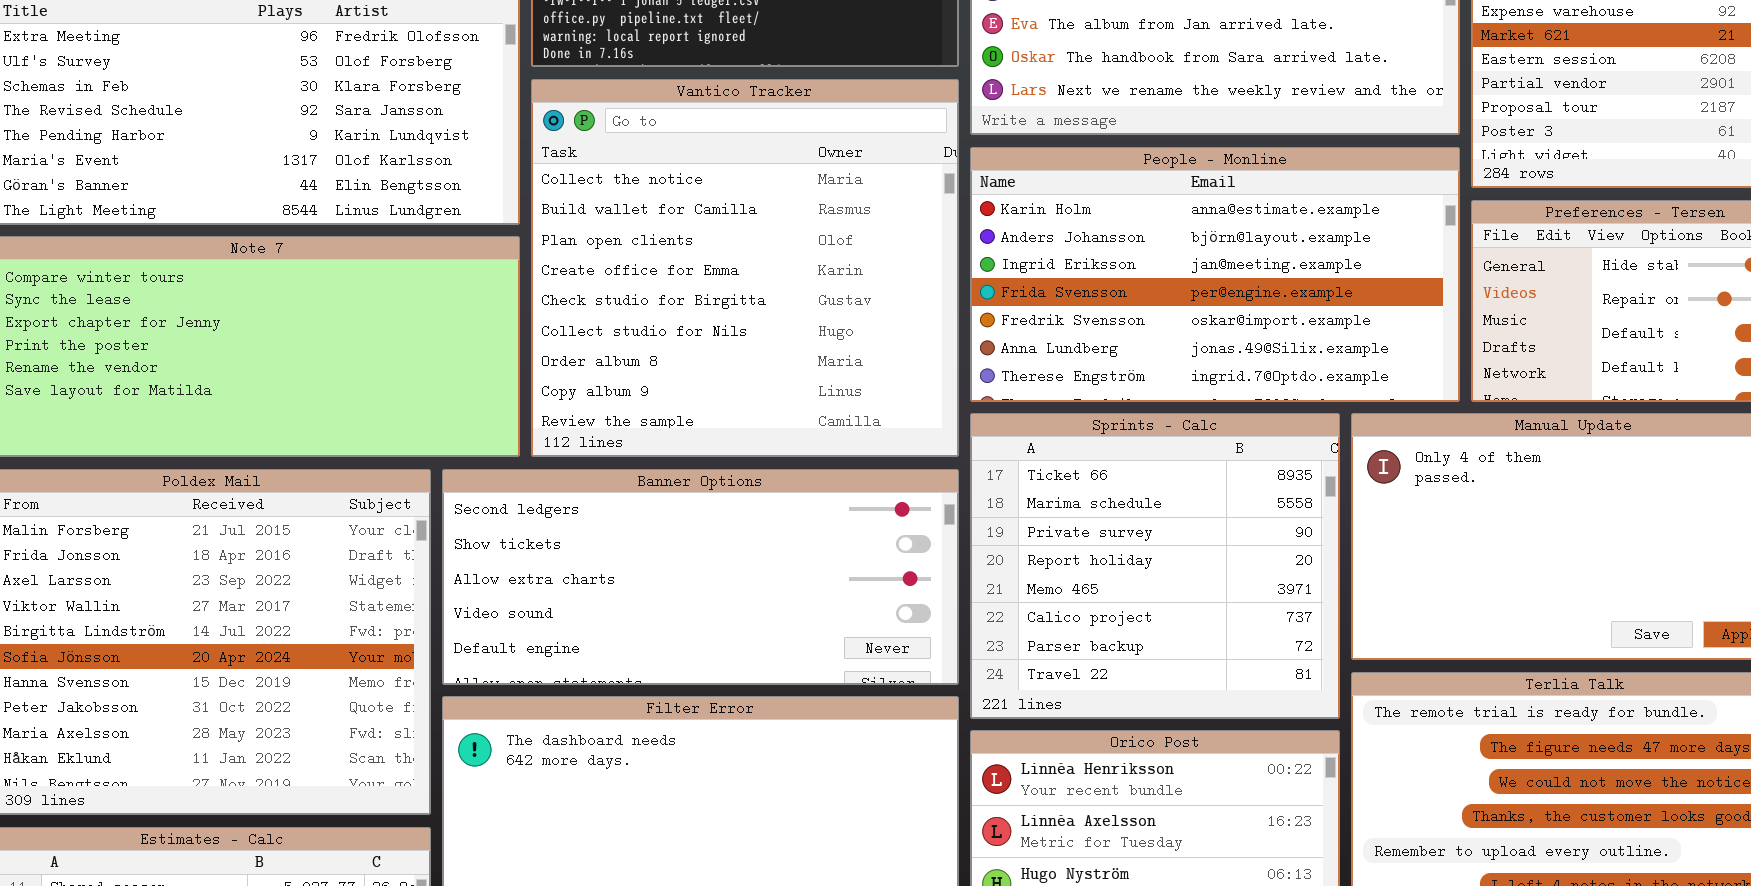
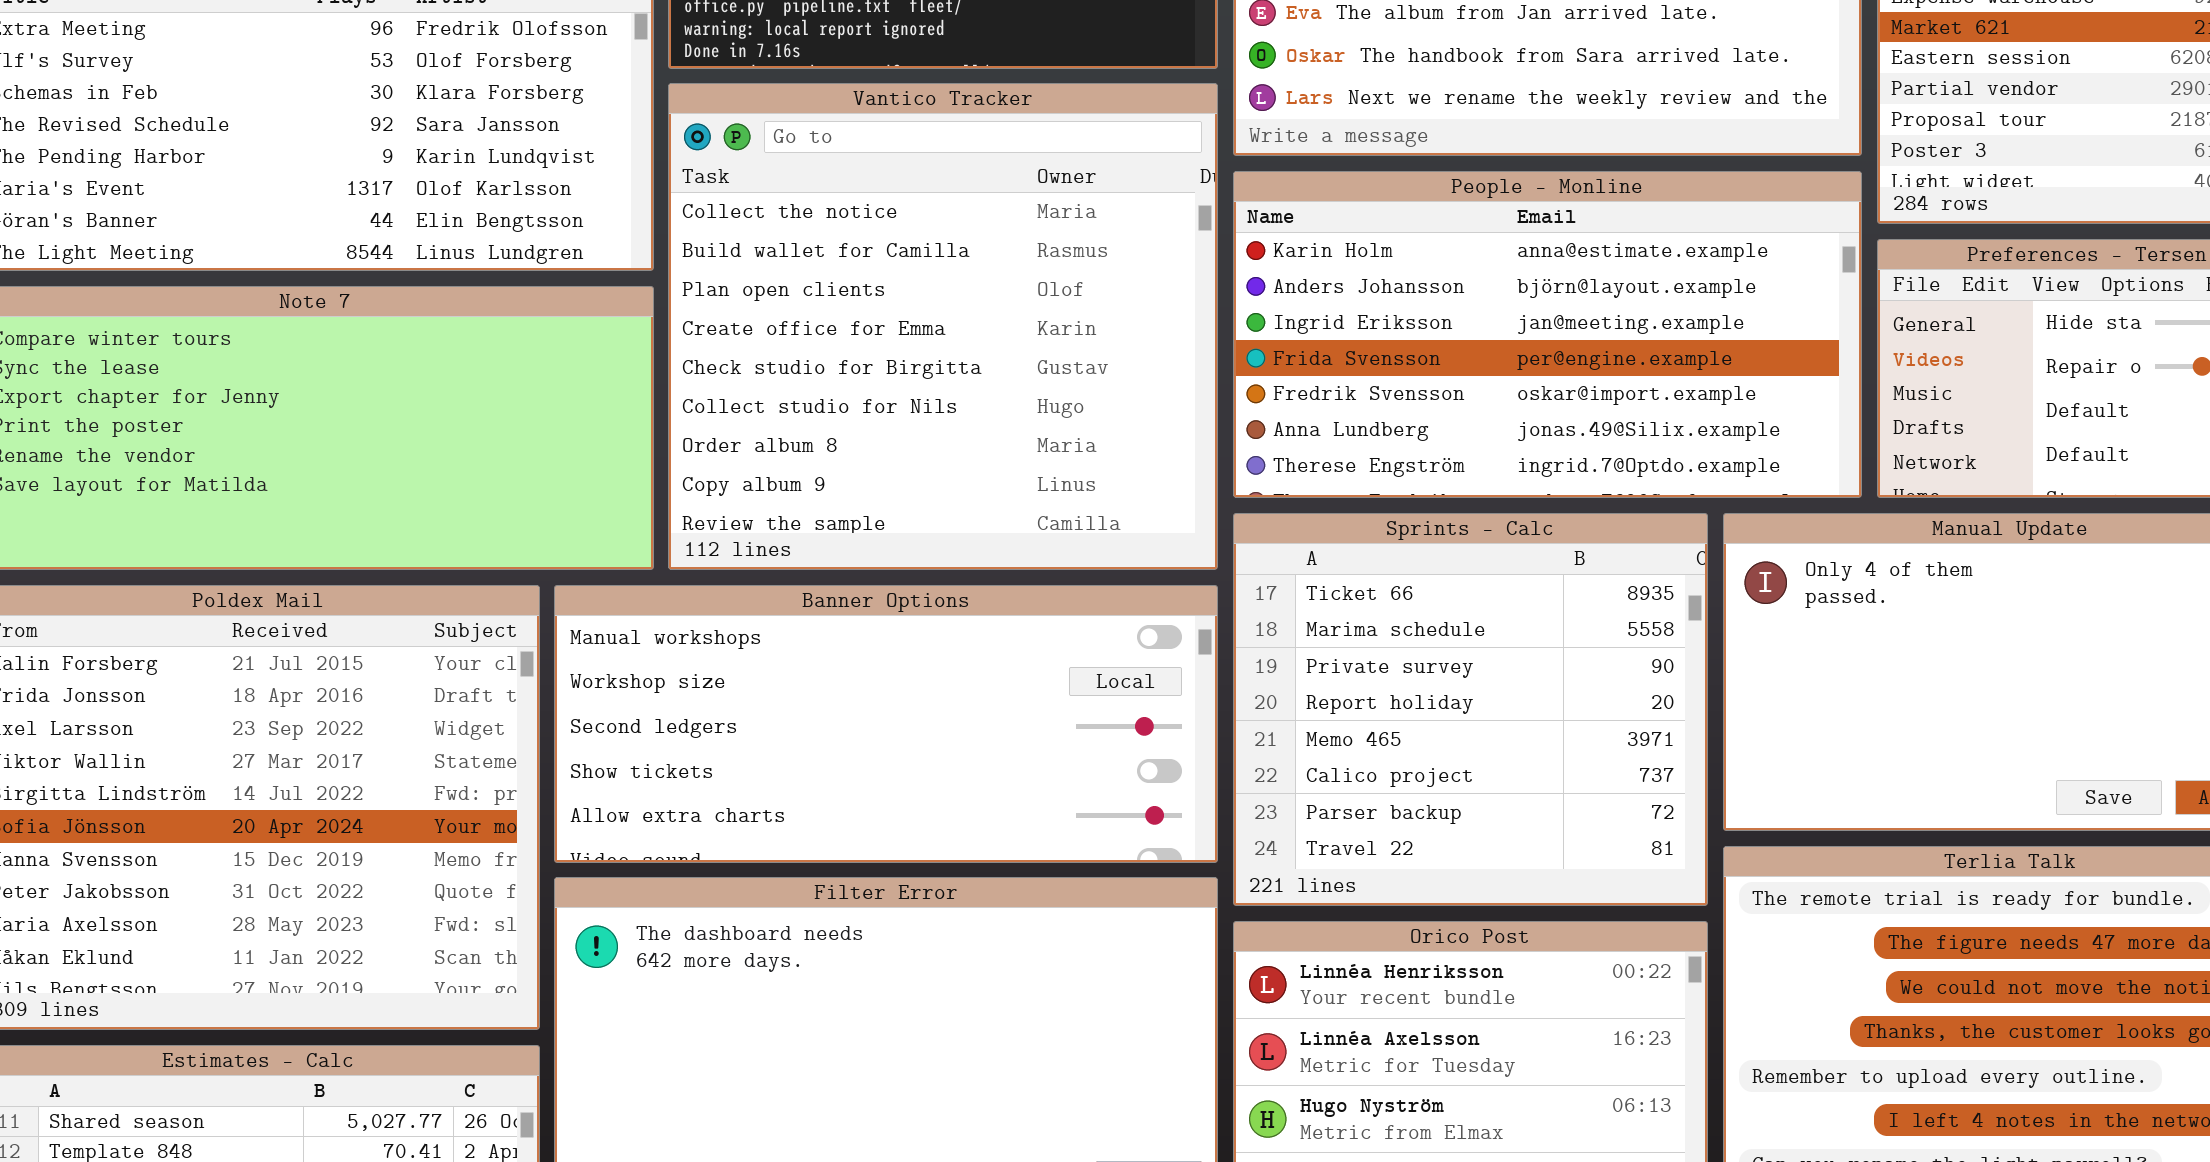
Banner Options: [442,469,959,685] -> [554,585,1218,863], scrolled up 2 rows

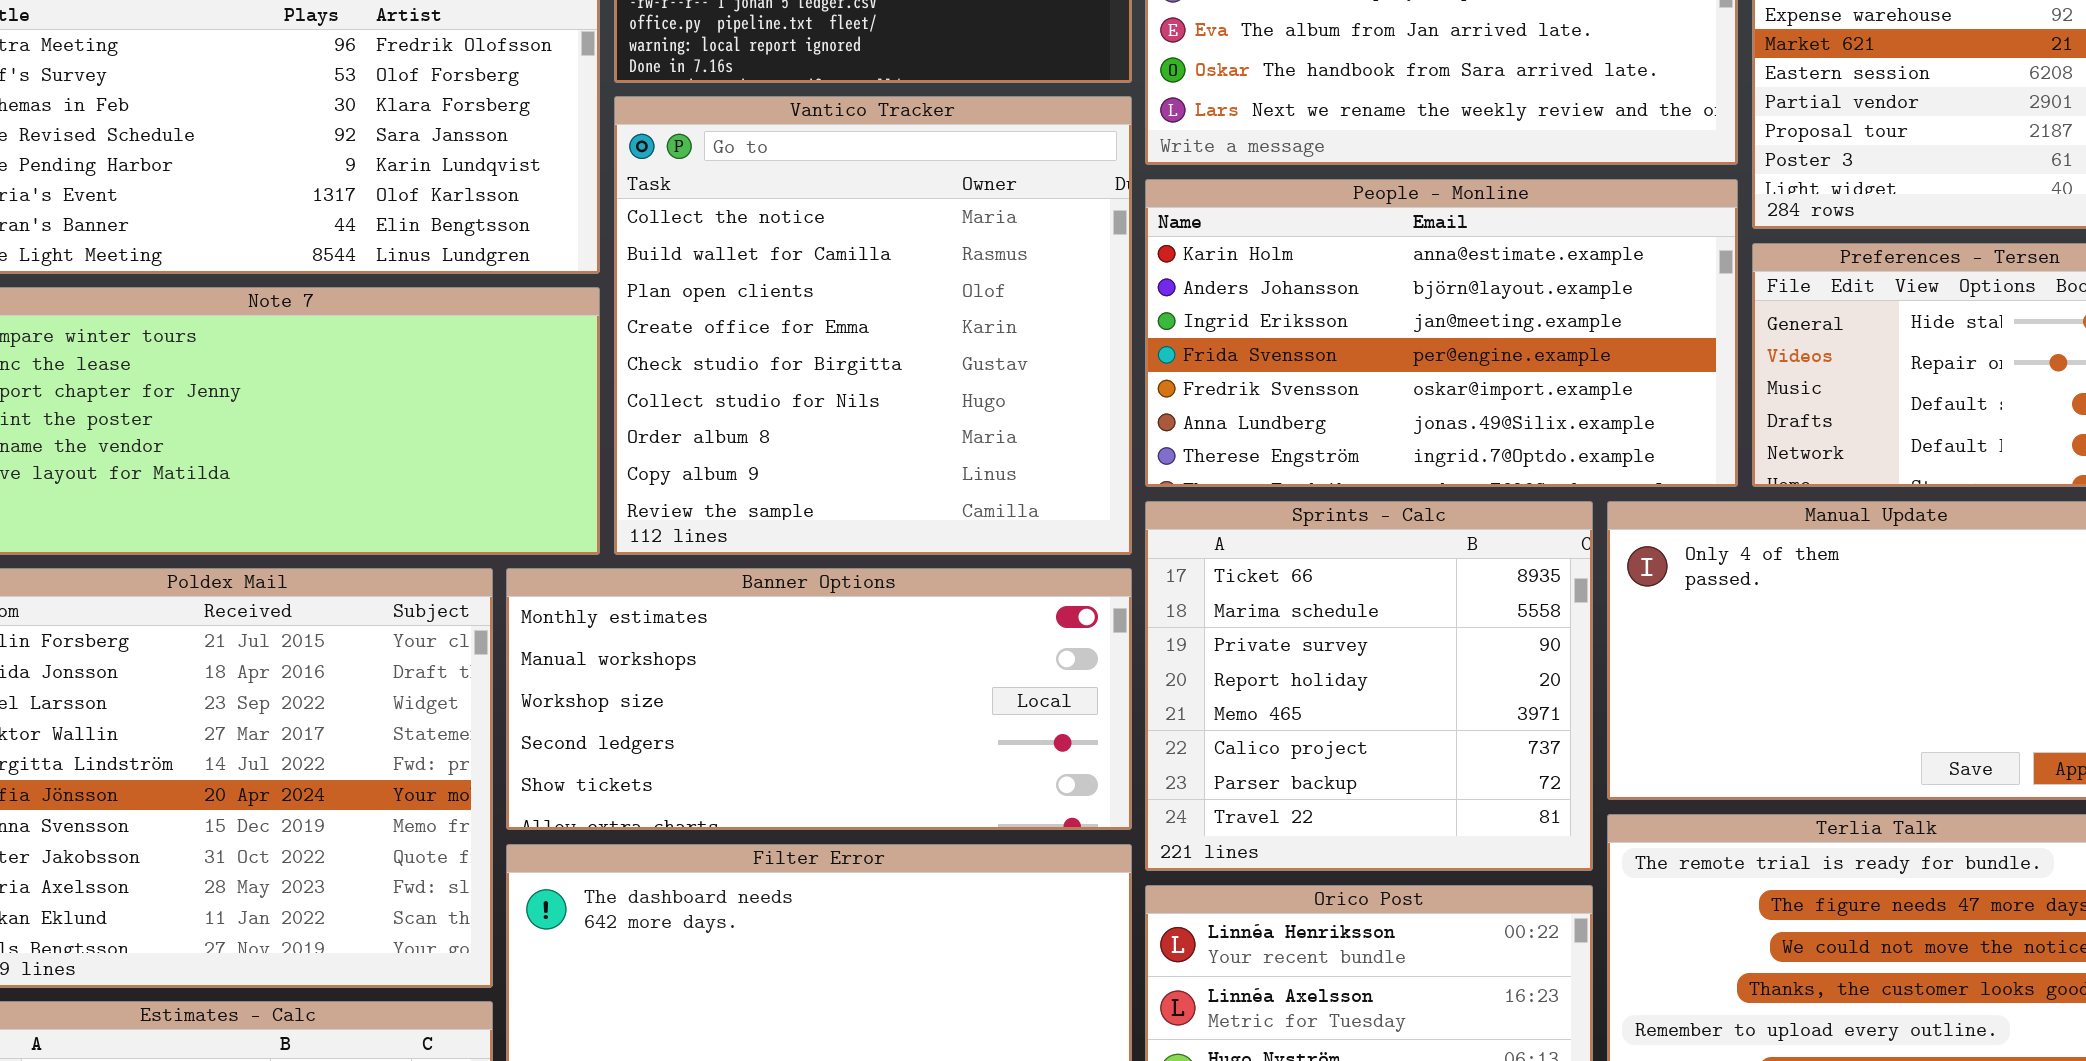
Banner Options: [554,585,1218,863] -> [506,568,1132,830], scrolled up 1 row

